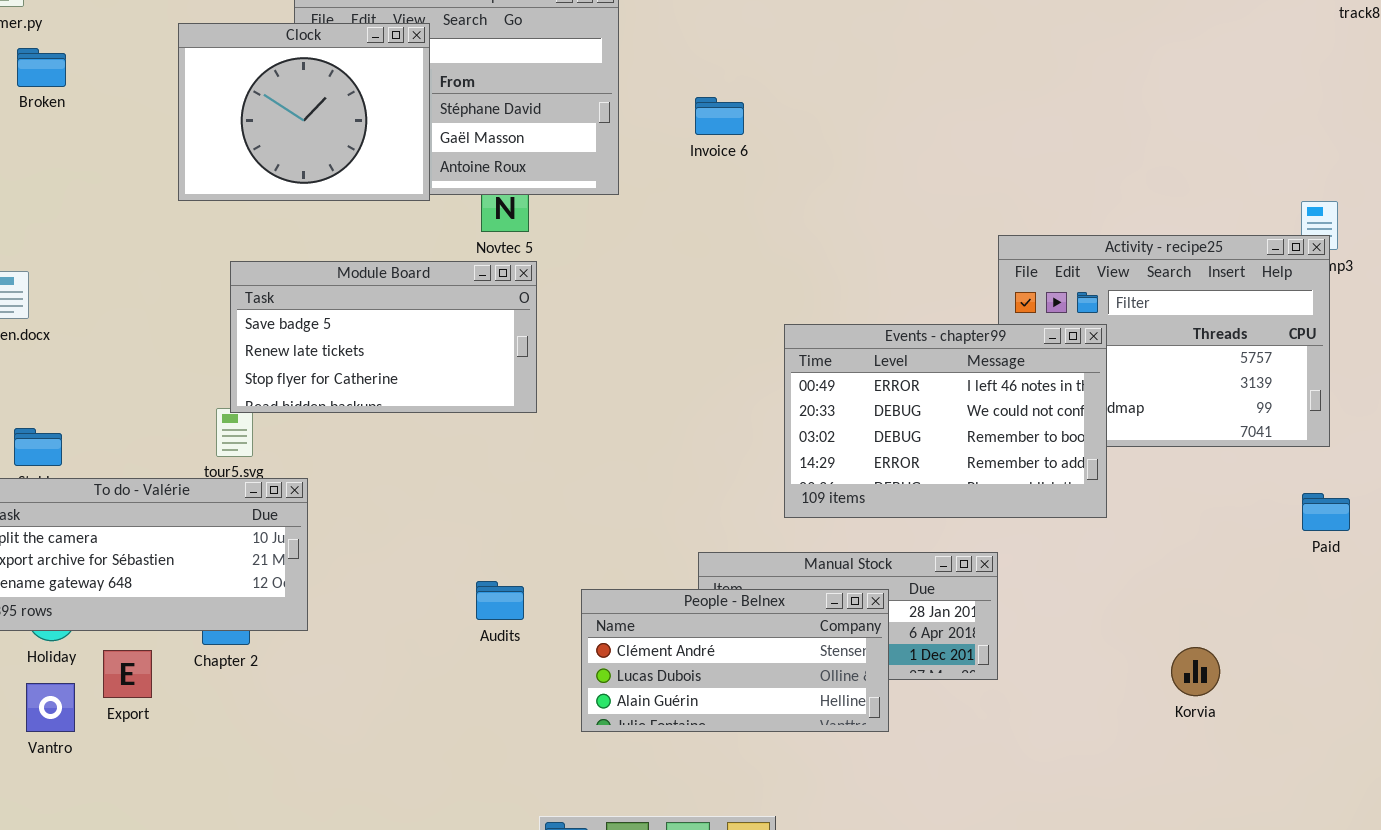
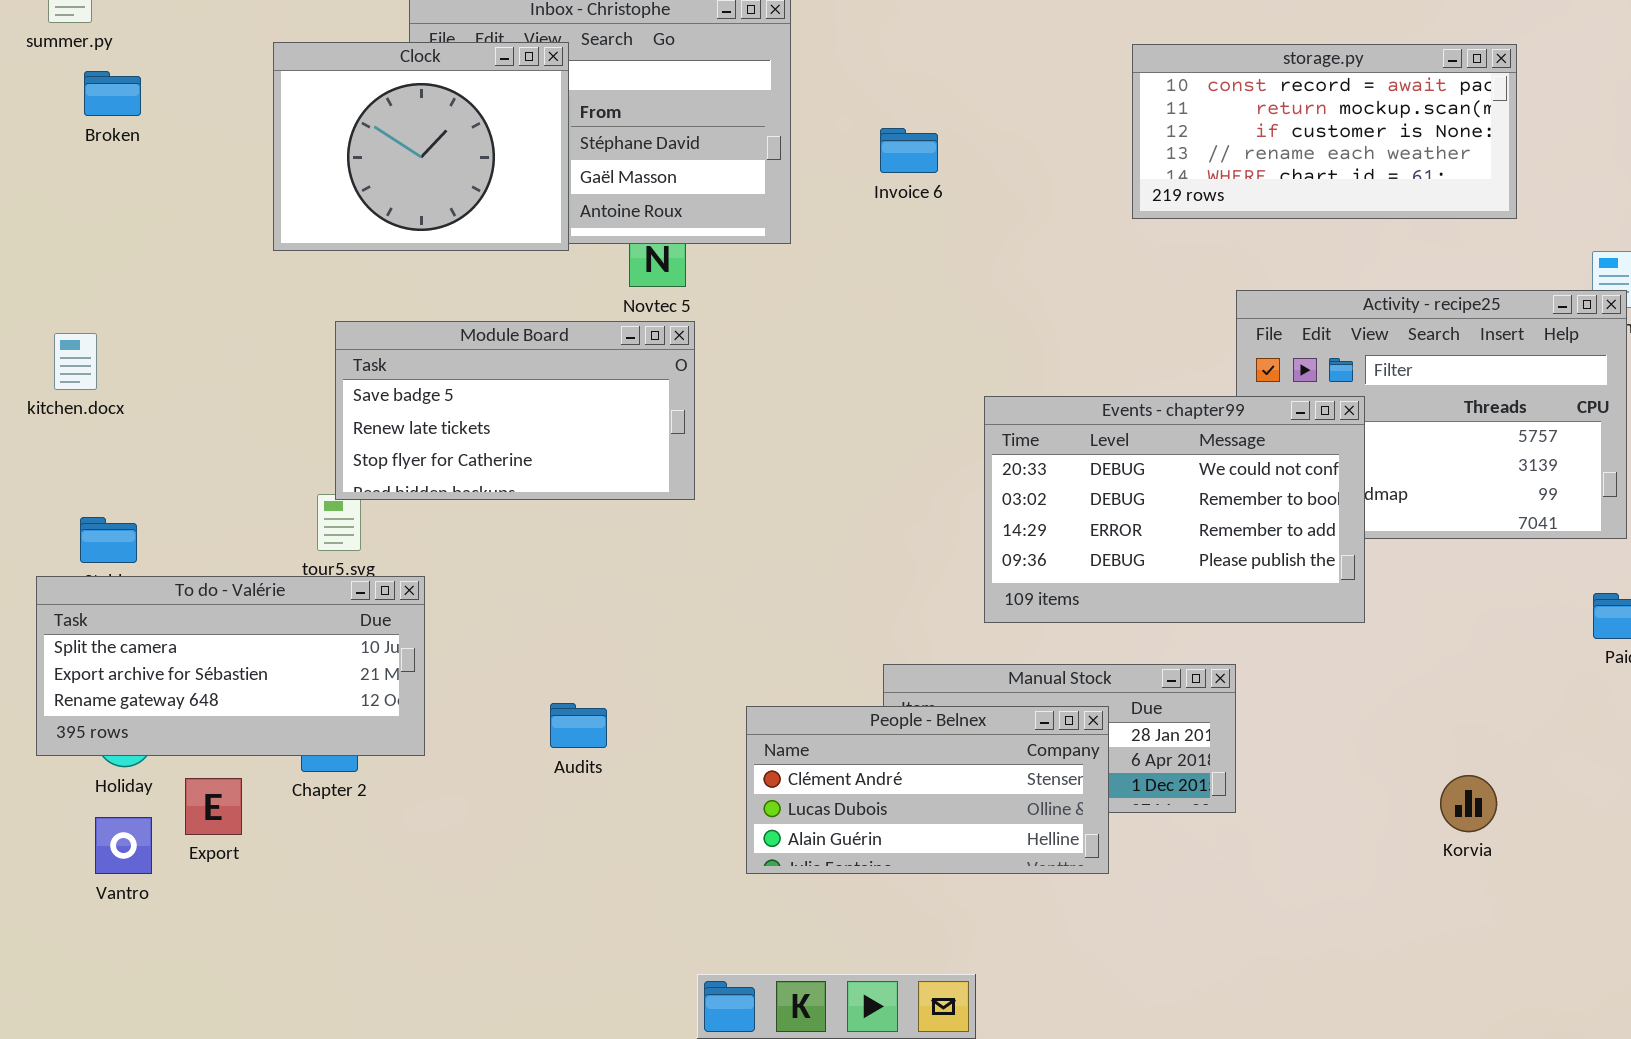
storage.py: none -> [1132,44,1517,219], opened
Events - chapter99: [784,324,1107,518] -> [984,396,1365,623], scrolled down 1 row
Audits: [476,581,524,620] -> [550,703,607,748], moved

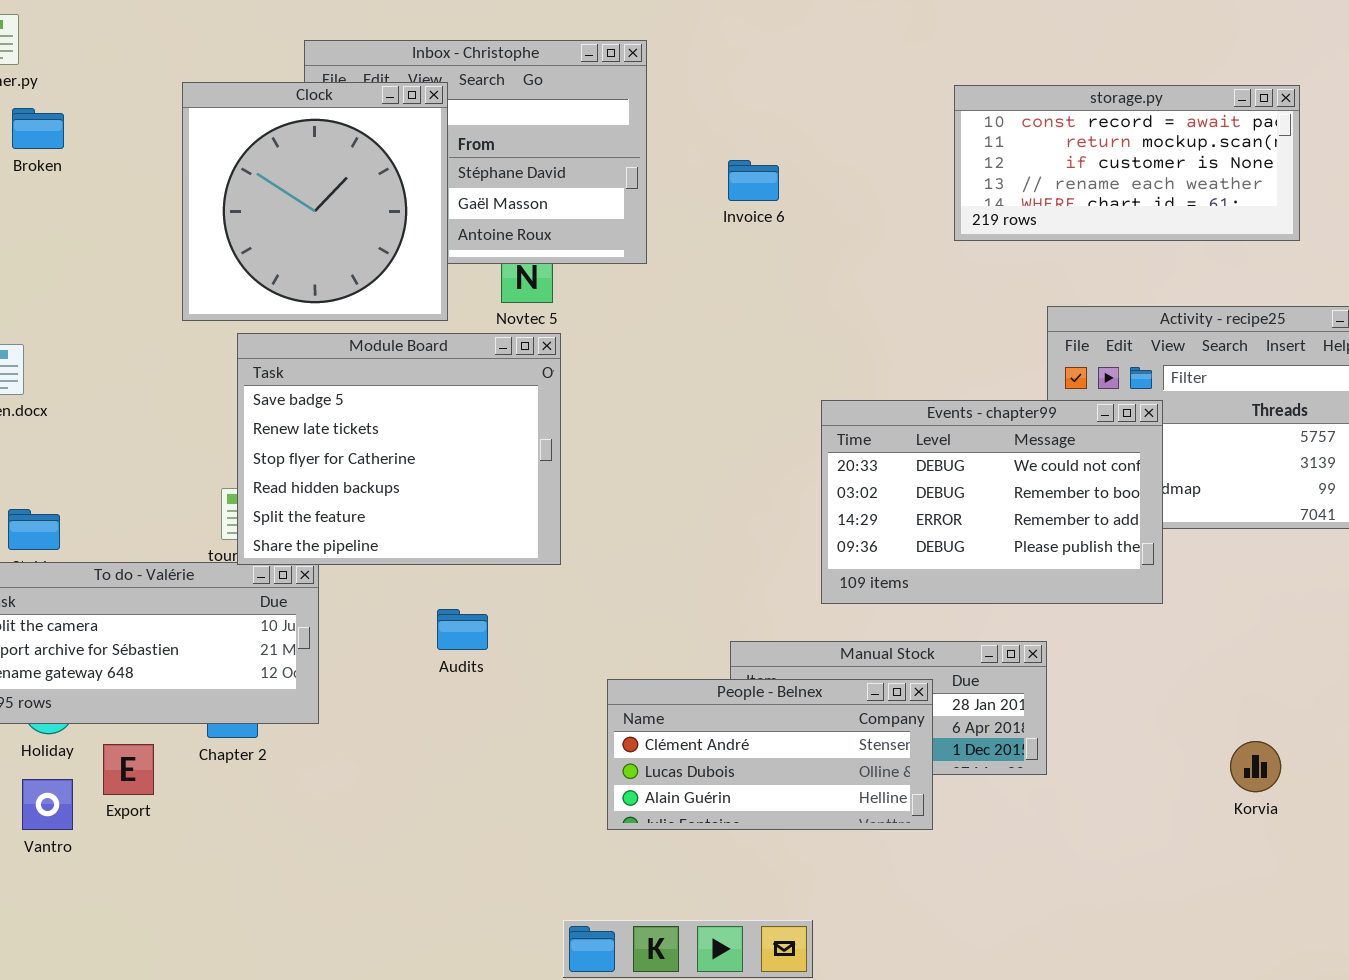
Clock: [273,42,569,251] -> [182,82,448,321], resized
Module Board: [335,321,695,500] -> [237,333,561,565], resized
Audits: [550,703,607,748] -> [437,609,488,650], moved

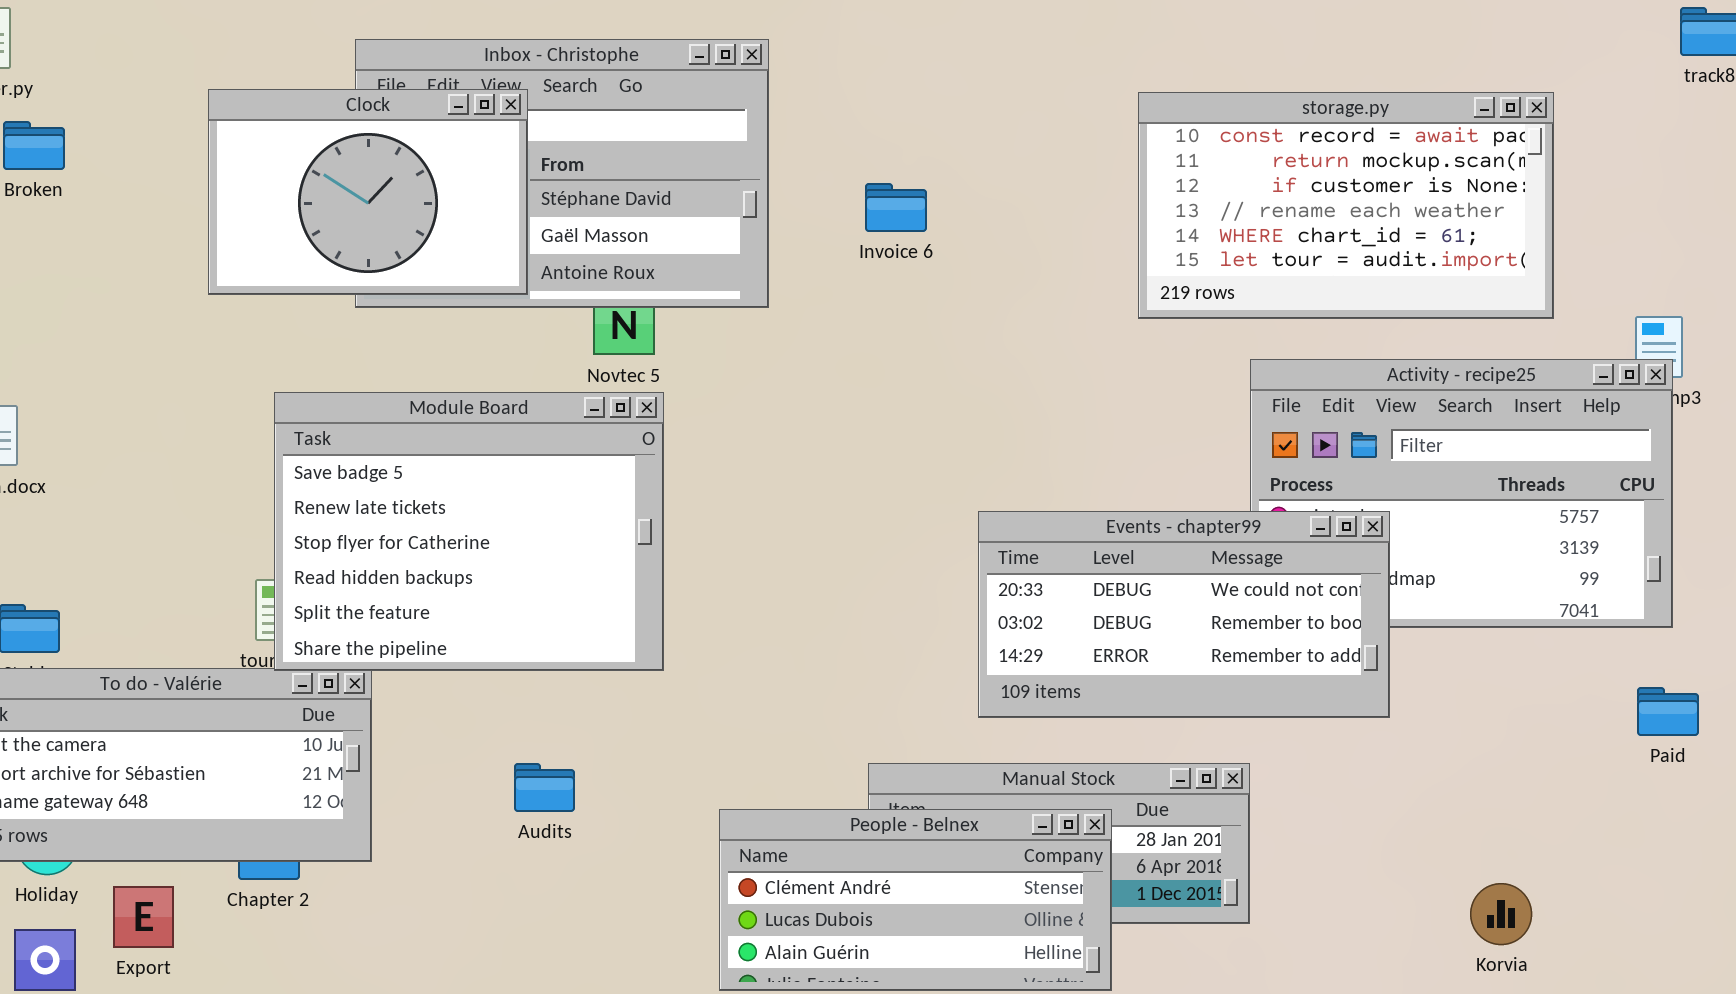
Clock: [182,82,448,321] -> [208,89,528,295], resized
storage.py: [954,85,1300,241] -> [1138,92,1554,319], resized
Events - chapter99: [821,400,1163,604] -> [978,511,1390,718], resized
Audits: [437,609,488,650] -> [514,763,575,812], moved

